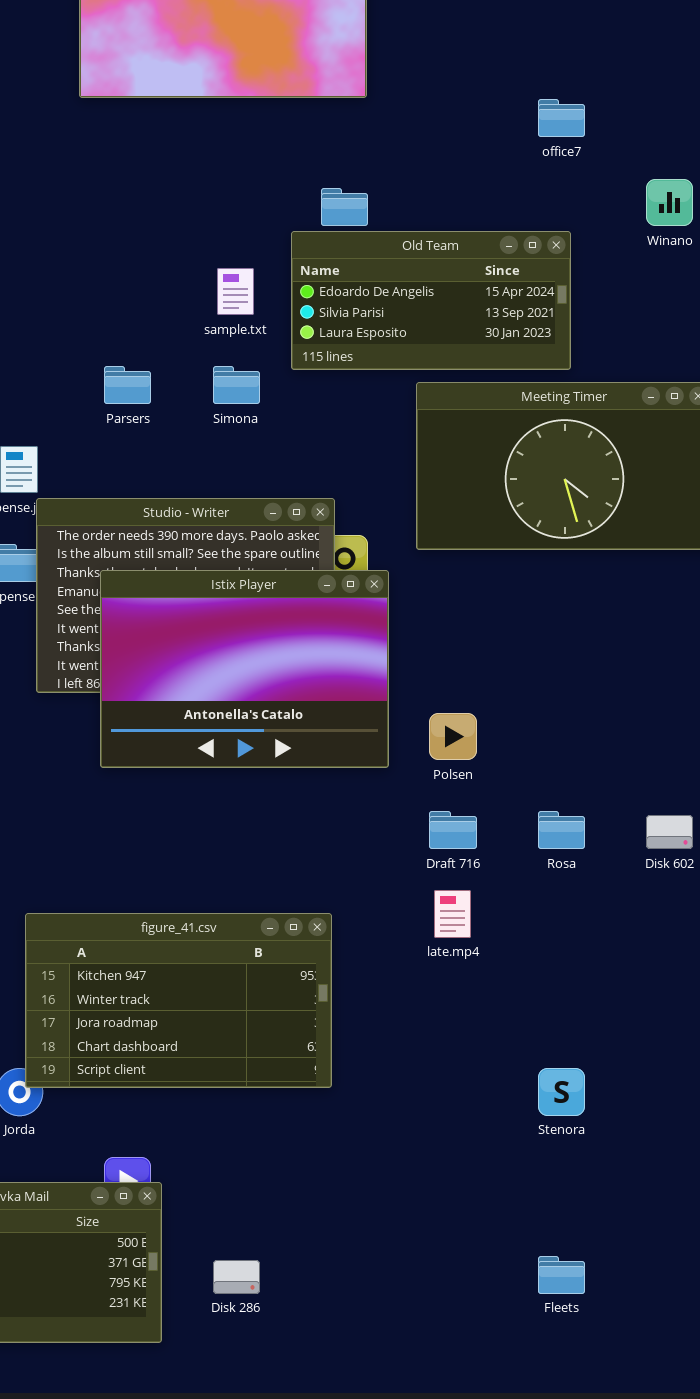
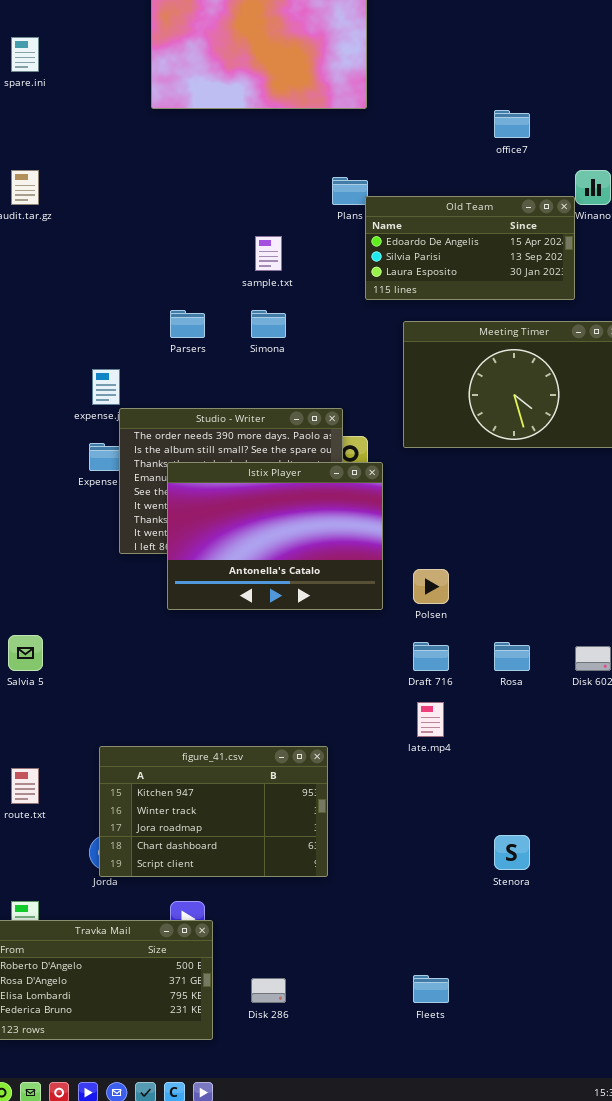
Old Team: [291,231,571,370] -> [365,196,575,300], moved
figure_41.csv: [25,913,332,1088] -> [99,746,328,877], moved
Fleets: [538,1256,585,1294] -> [413,975,449,1003], moved

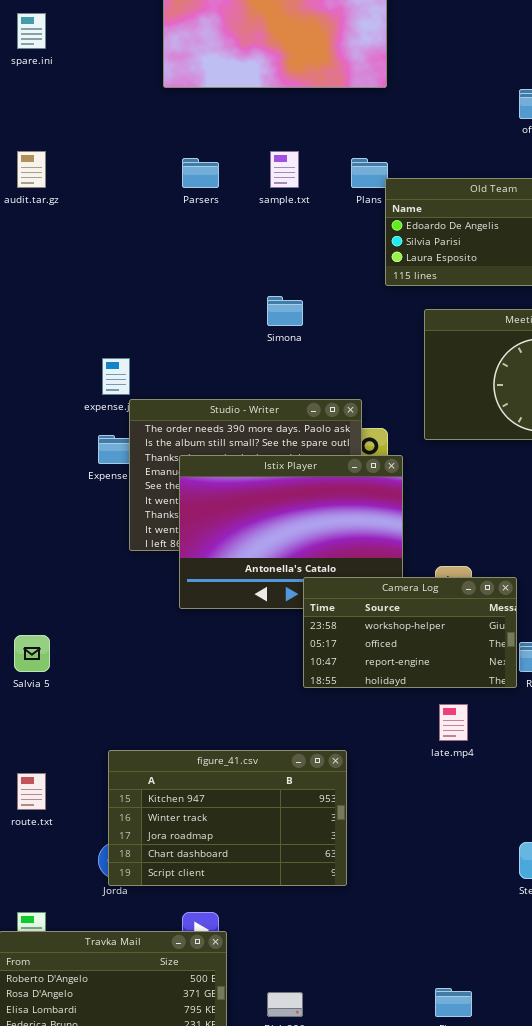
sample.txt: [255,236,282,271] -> [270,151,299,188], moved
Parsers: [170,310,205,338] -> [182,158,219,188], moved
Camera Log: none -> [303,577,517,688], opened

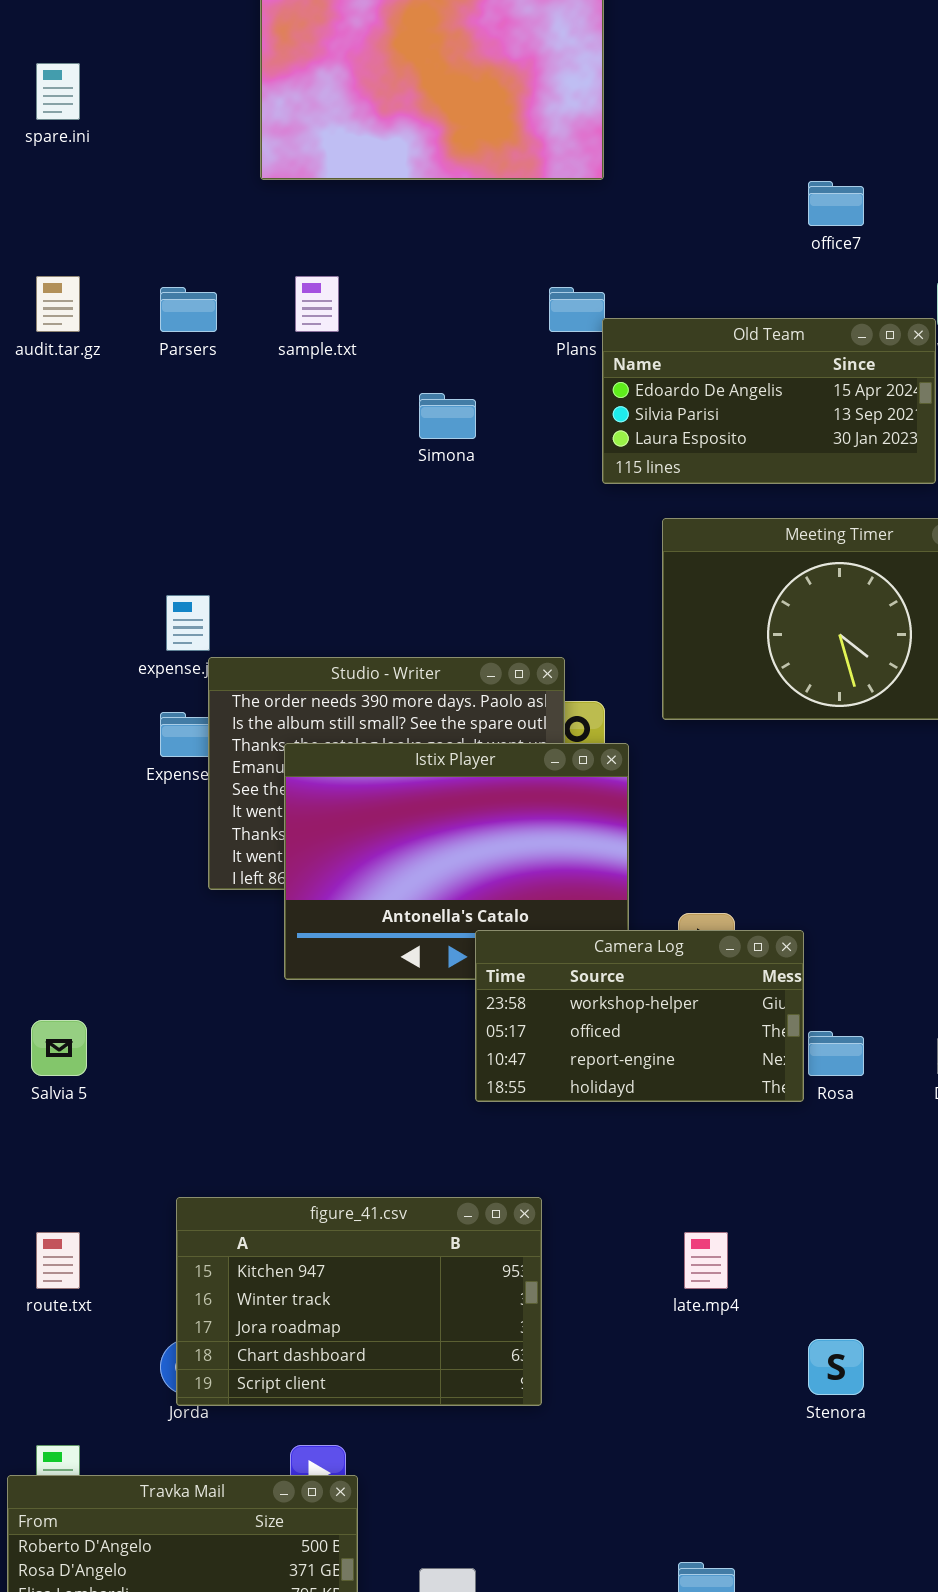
sample.txt: [270,151,299,188] -> [295,276,339,332], moved
Parsers: [182,158,219,188] -> [160,287,217,332], moved
Simona: [267,296,303,326] -> [419,393,476,439], moved
late.mp4: [439,704,468,741] -> [684,1232,728,1289], moved

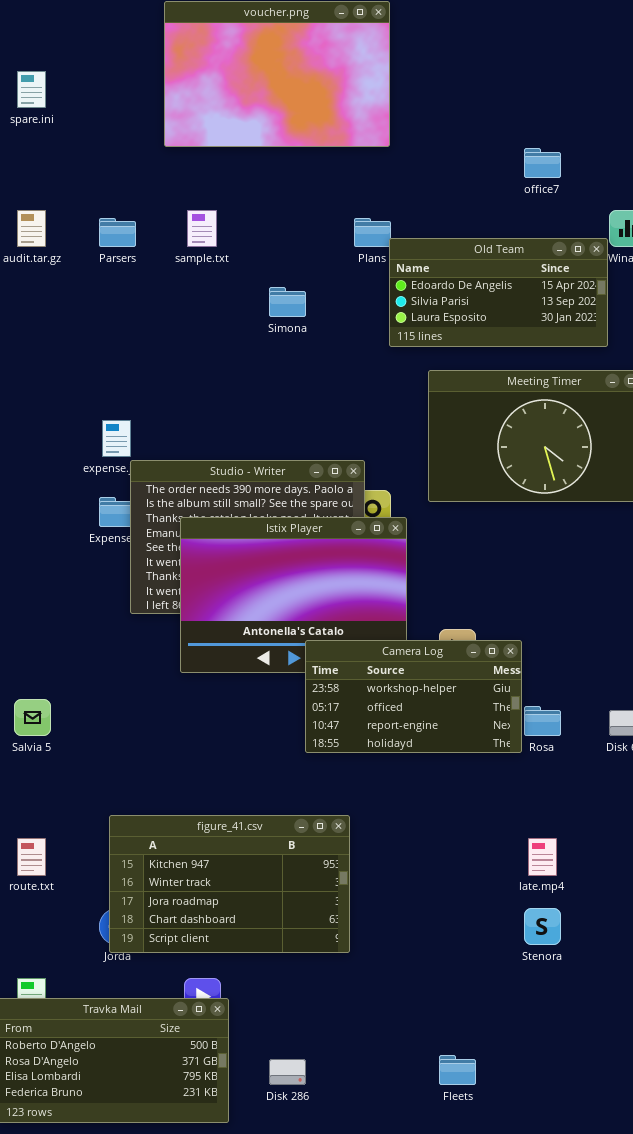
late.mp4: [684,1232,728,1289] -> [528,838,557,876], moved

